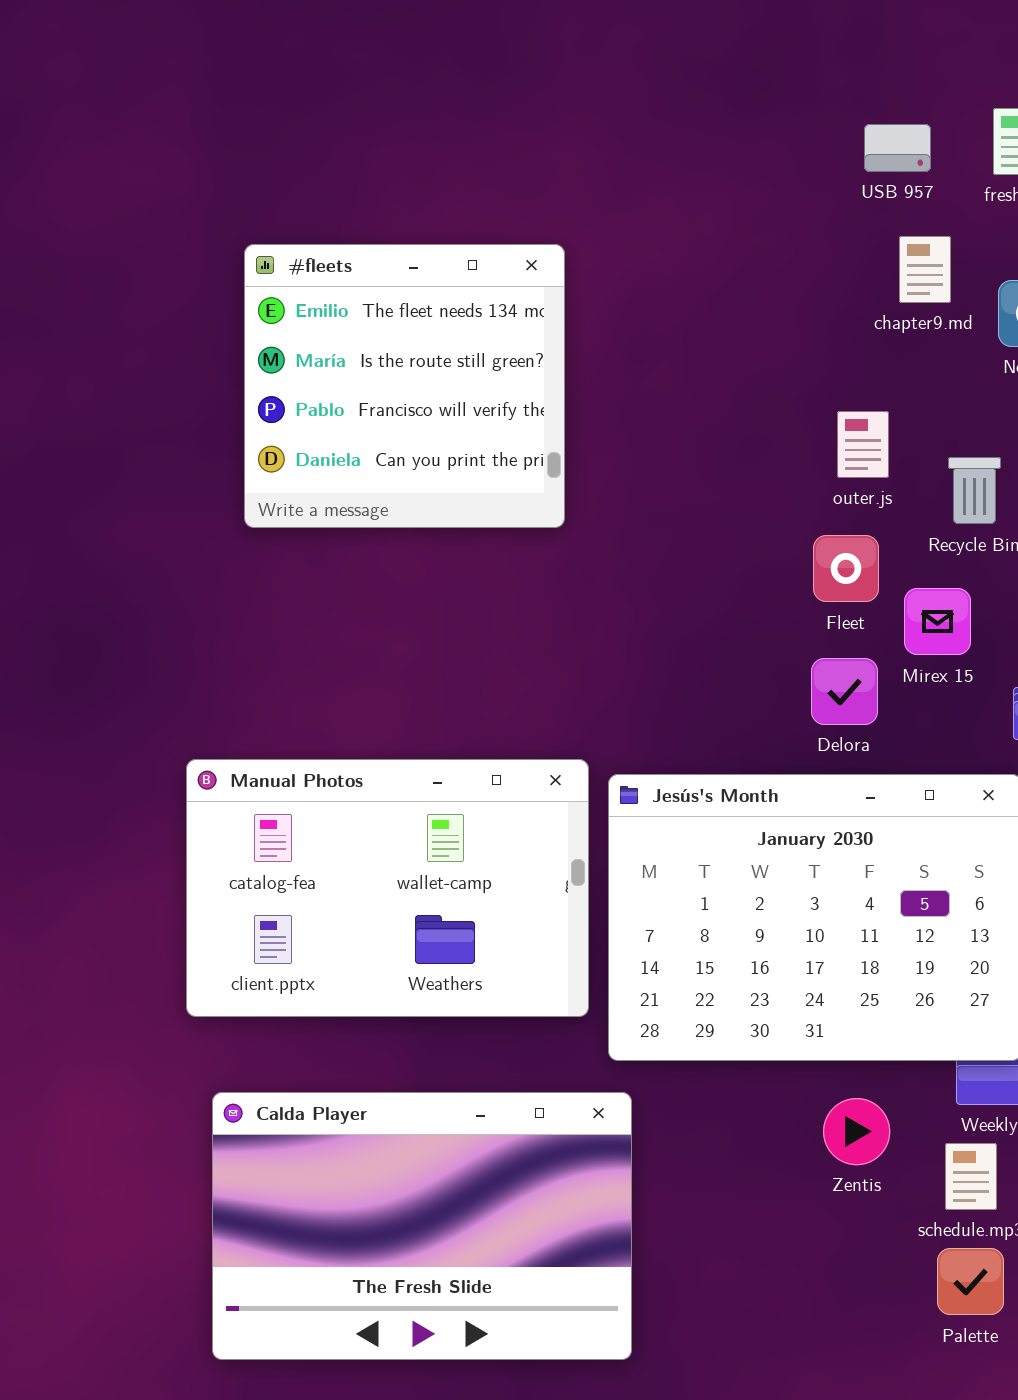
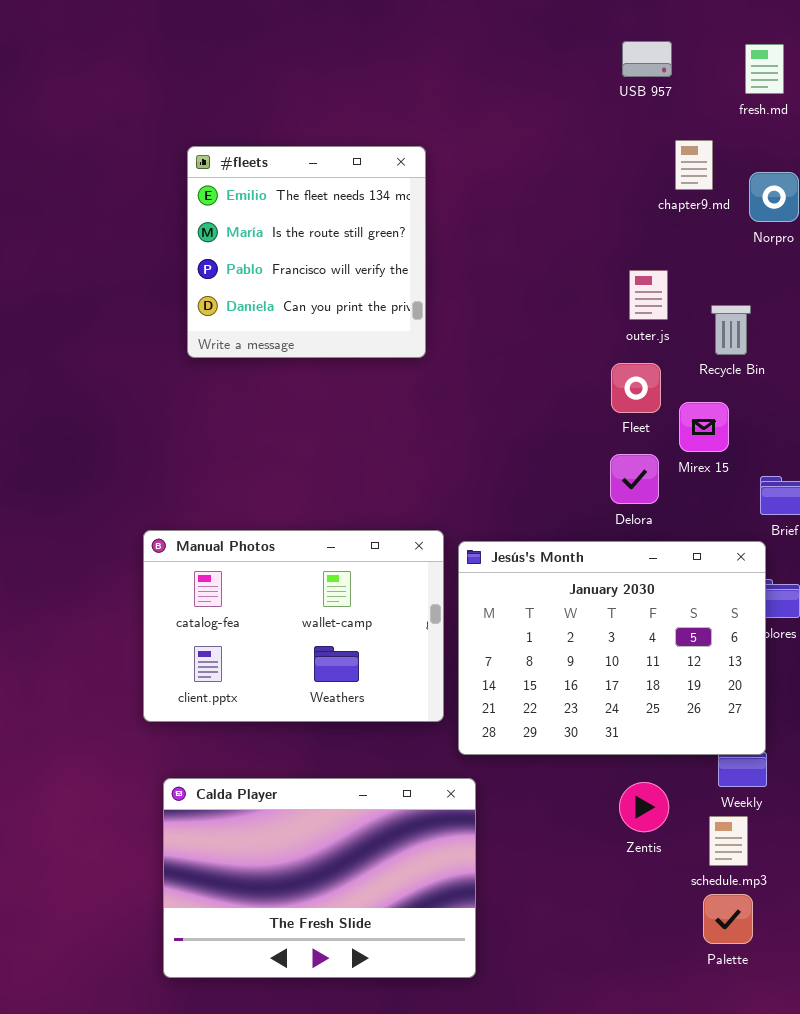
USB 957: [864,124,931,172] -> [622,41,672,77], moved

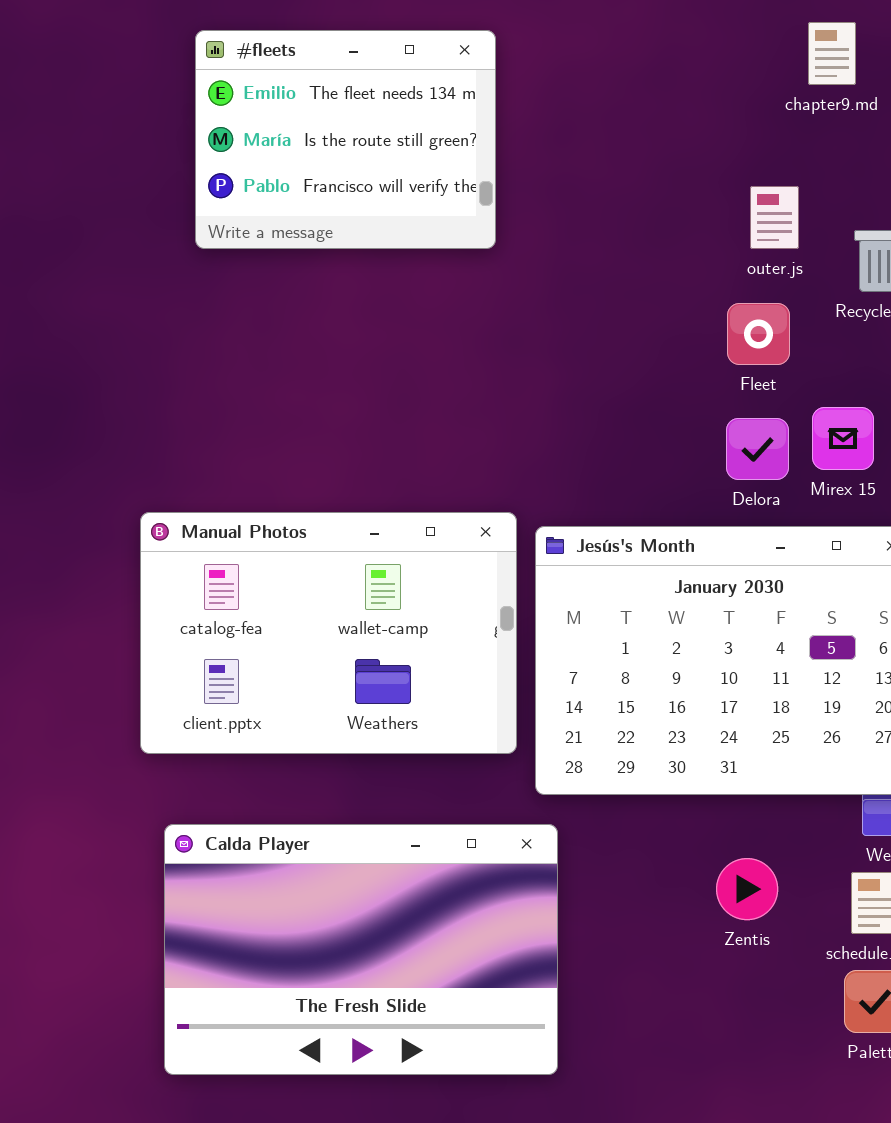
#fleets: [187,146,426,358] -> [195,30,496,249], resized
Mirex 15: [679,402,729,452] -> [812,407,874,470], moved
Zentis: [619,782,669,832] -> [716,858,778,920], moved

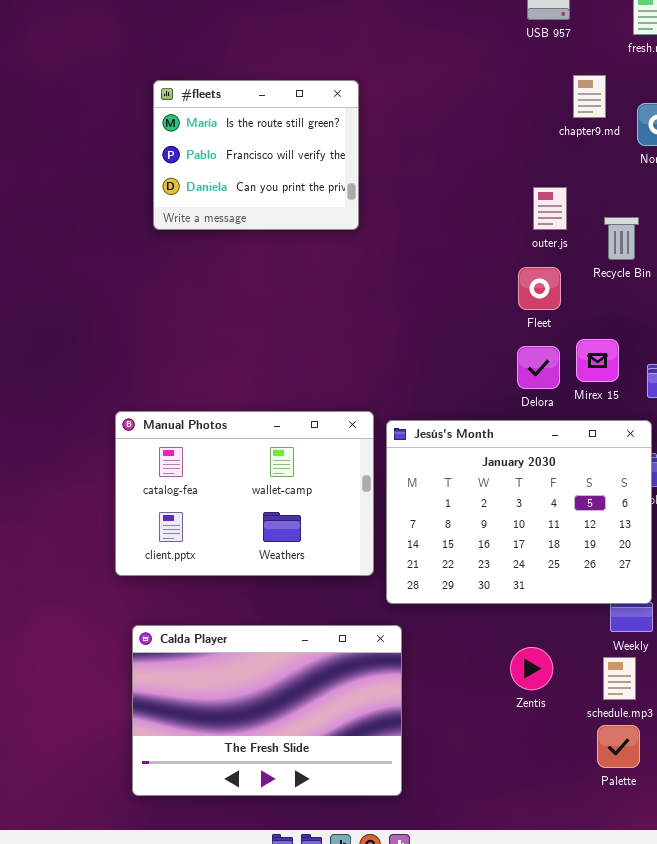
#fleets: [195,30,496,249] -> [153,80,359,230], scrolled down 1 row

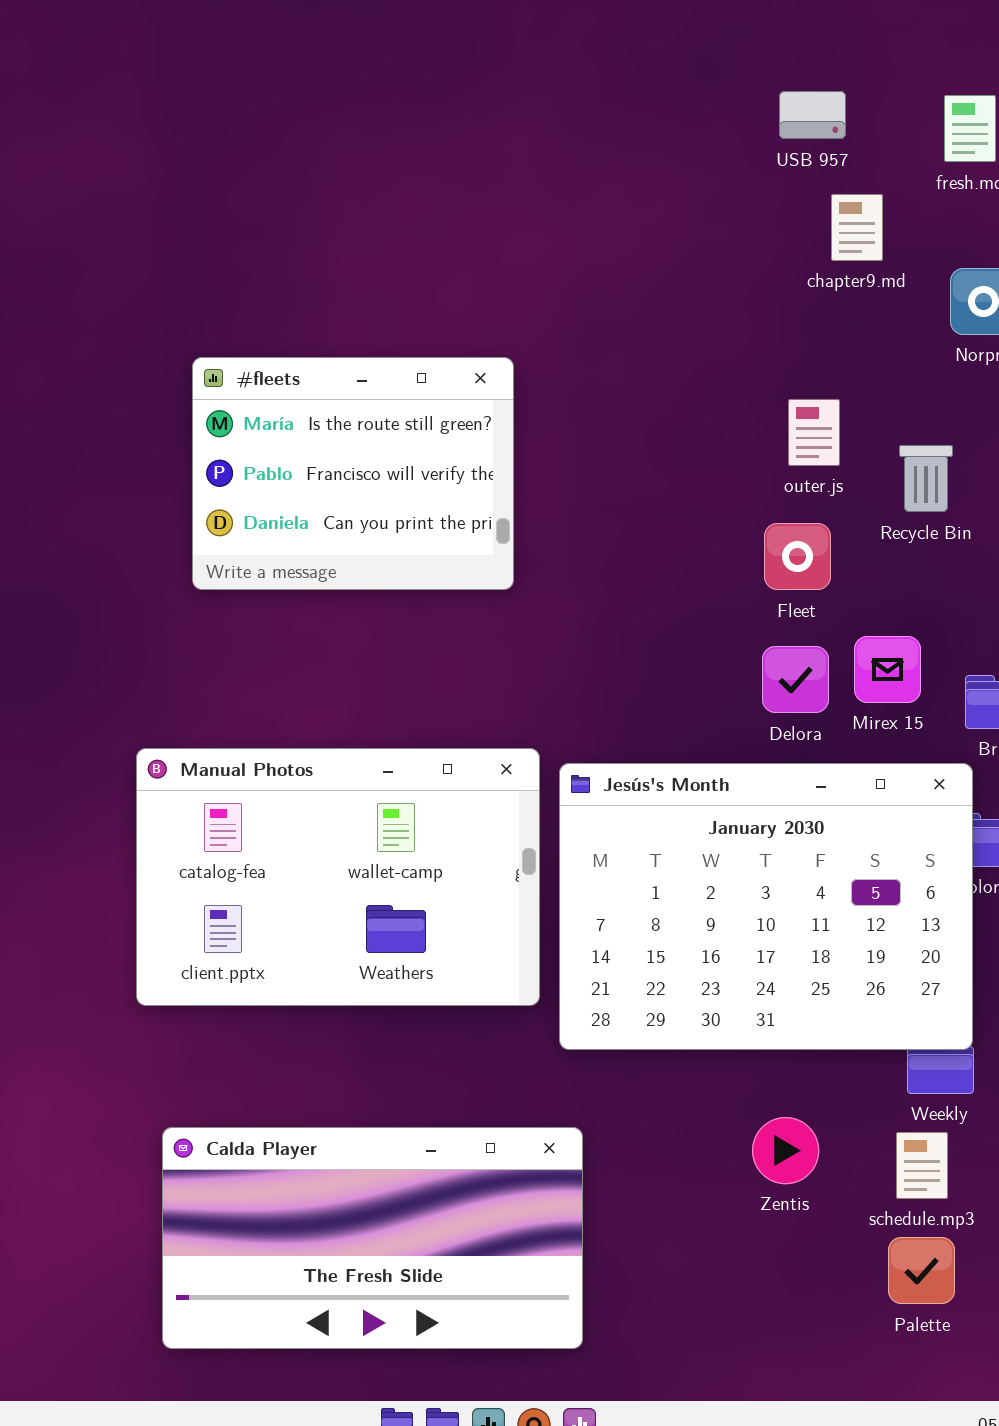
chapter9.md: [573,75,606,118] -> [831,194,883,261], moved
#fleets: [153,80,359,230] -> [192,357,514,590], moved
Calda Player: [132,625,402,796] -> [162,1127,583,1349], resized

